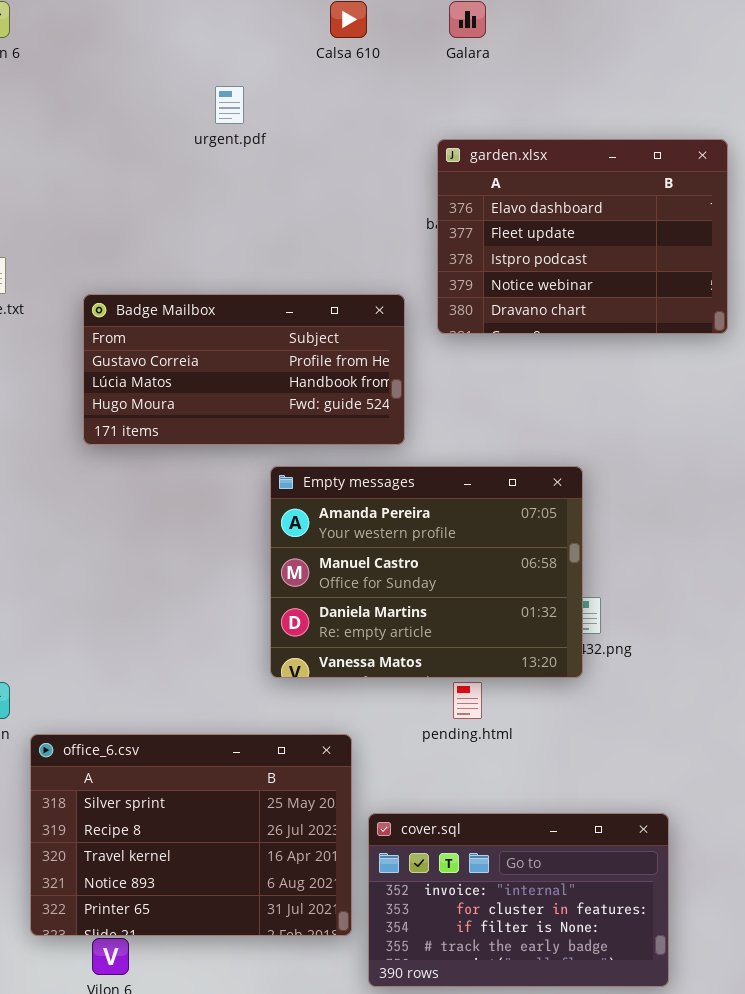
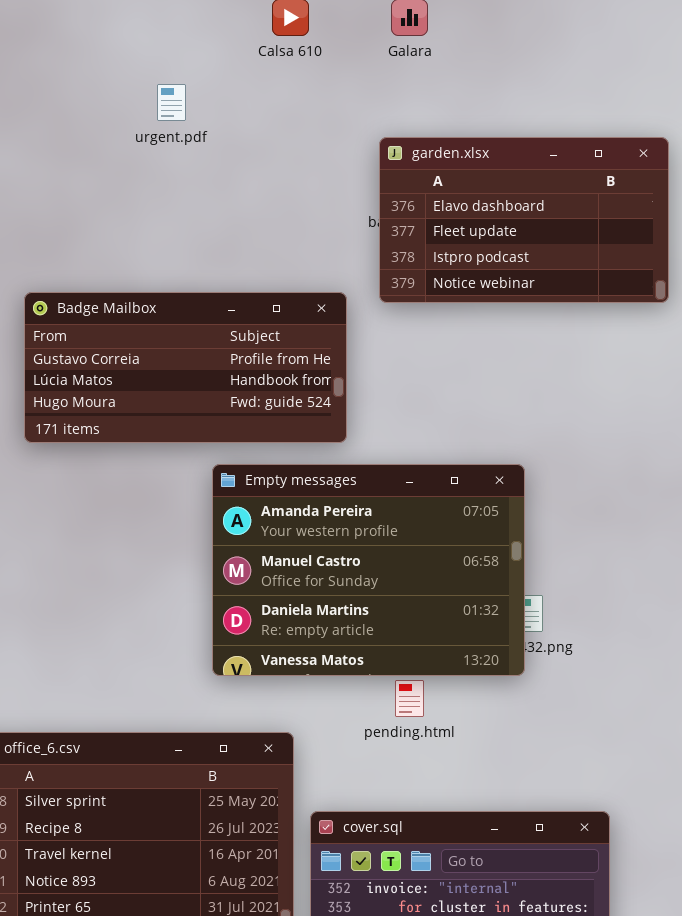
garden.xlsx: [437,139,728,334] -> [379,137,669,303], resized

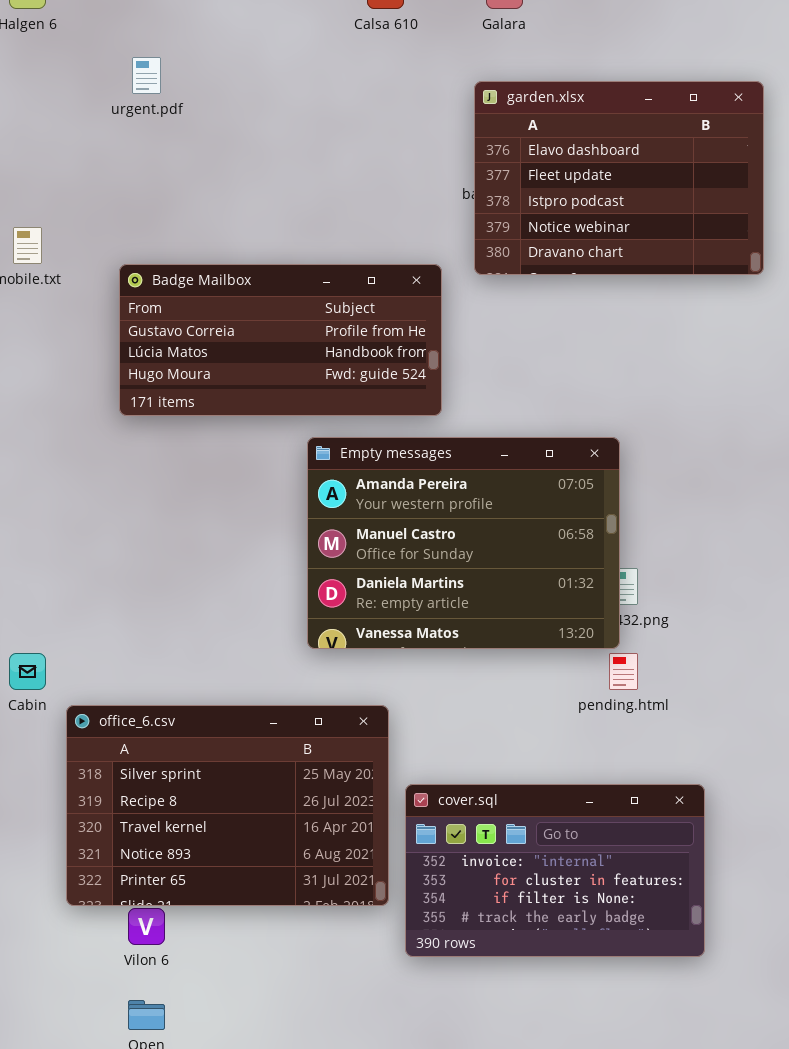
urgent.pdf: [157,84,186,121] -> [132,57,161,94], moved
garden.xlsx: [379,137,669,303] -> [474,81,764,275], resized
pending.html: [395,680,424,717] -> [609,653,638,690], moved

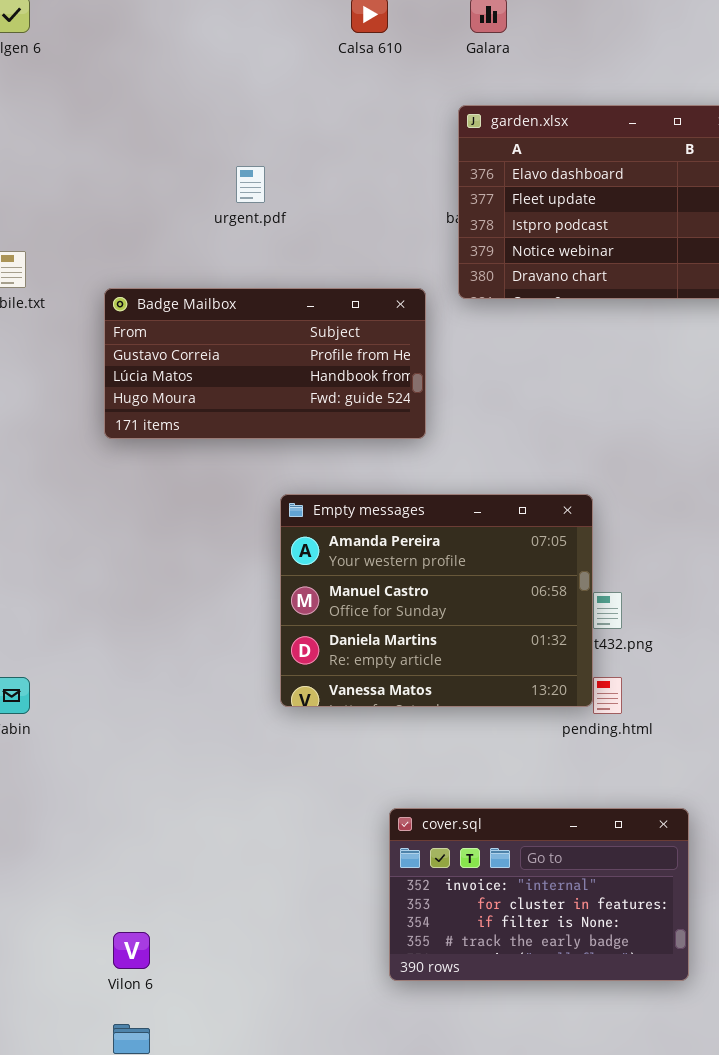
urgent.pdf: [132,57,161,94] -> [236,166,265,203], moved
Empty messages: [307,437,620,649] -> [280,494,593,707], moved
office_6.csv: [66,705,389,906] -> none, closed

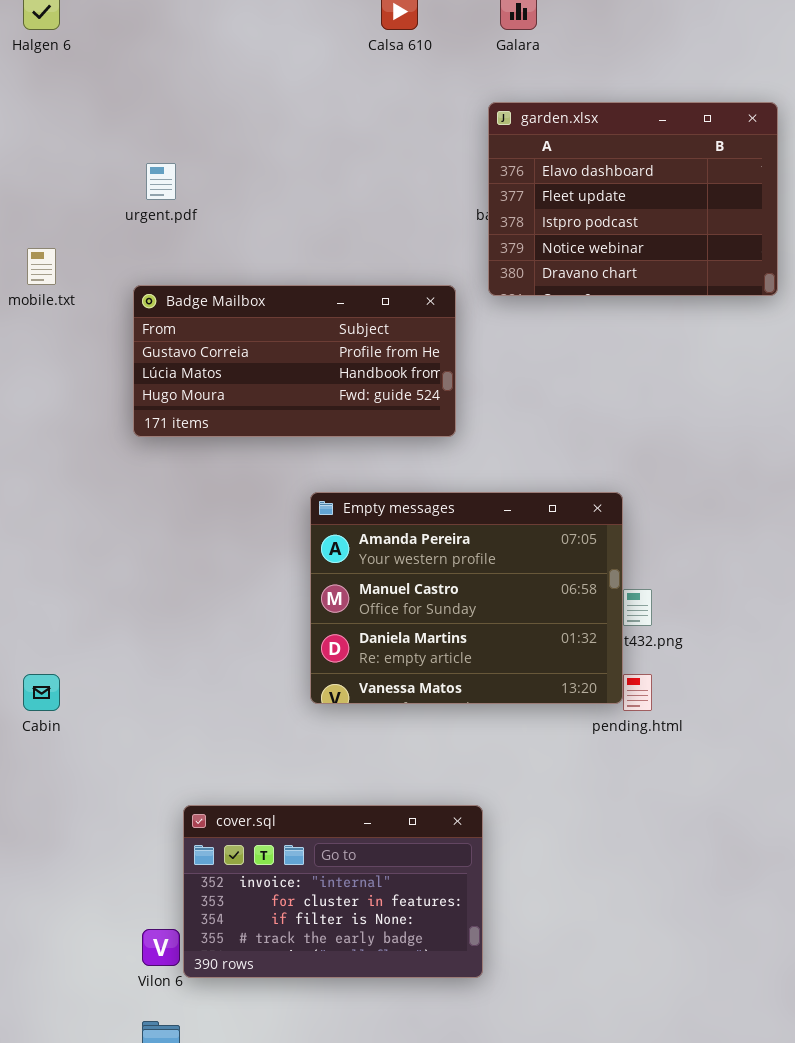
urgent.pdf: [236,166,265,203] -> [146,163,176,200], moved
cover.sql: [389,808,689,981] -> [183,805,483,978], moved

